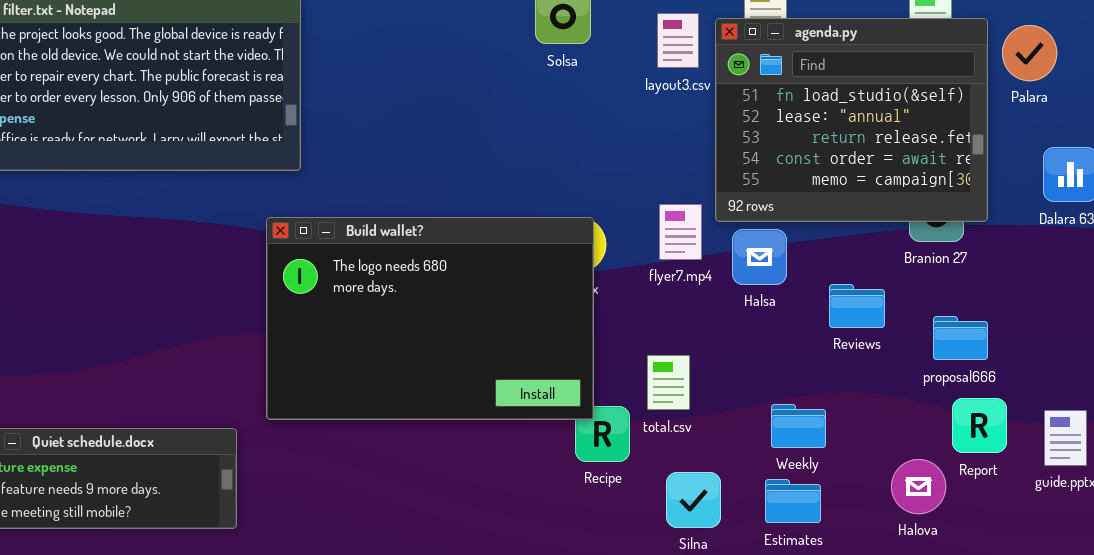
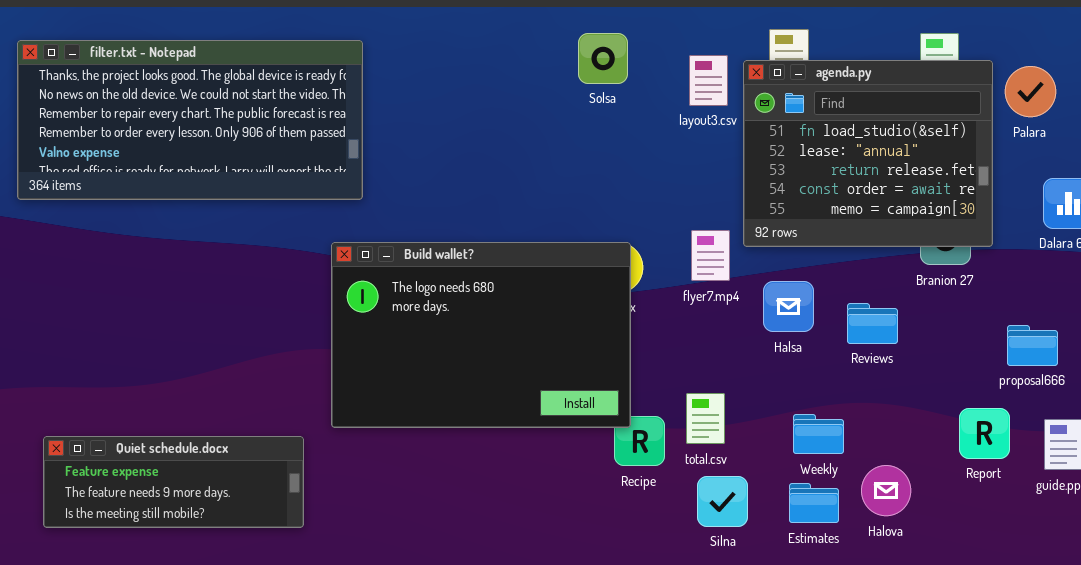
Halsa: [732,229,787,285] -> [763,281,814,332], moved
proposal666: [933,316,988,360] -> [1007,325,1058,366], moved
total.csv: [647,355,690,410] -> [686,393,725,444], moved
Halova: [891,459,946,514] -> [861,465,911,516], moved

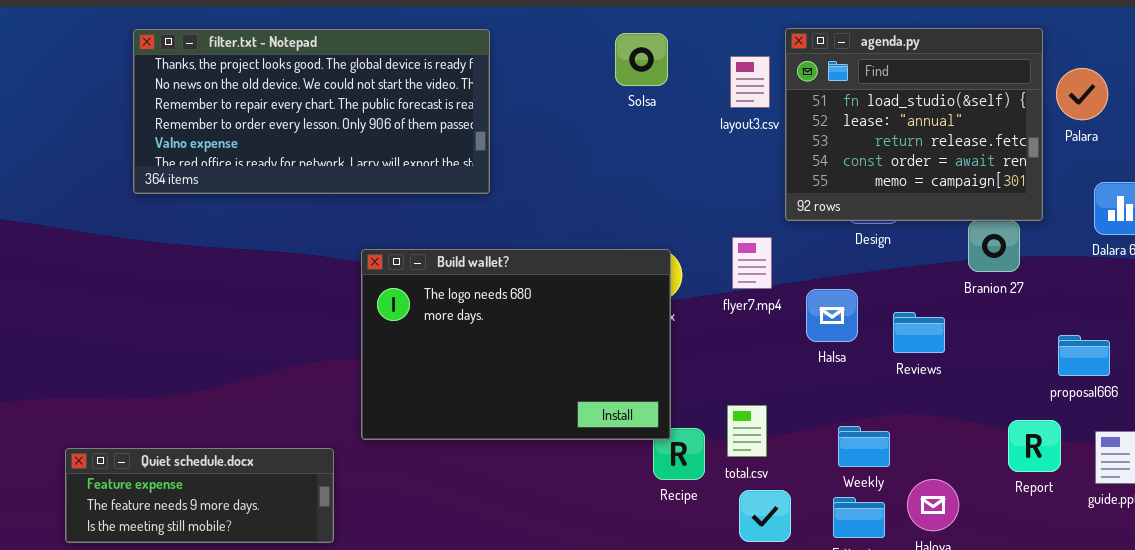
filter.txt - Notepad: [17,40,363,200] -> [133,29,490,194], moved
agenda.py: [743,60,993,247] -> [785,28,1043,221], moved

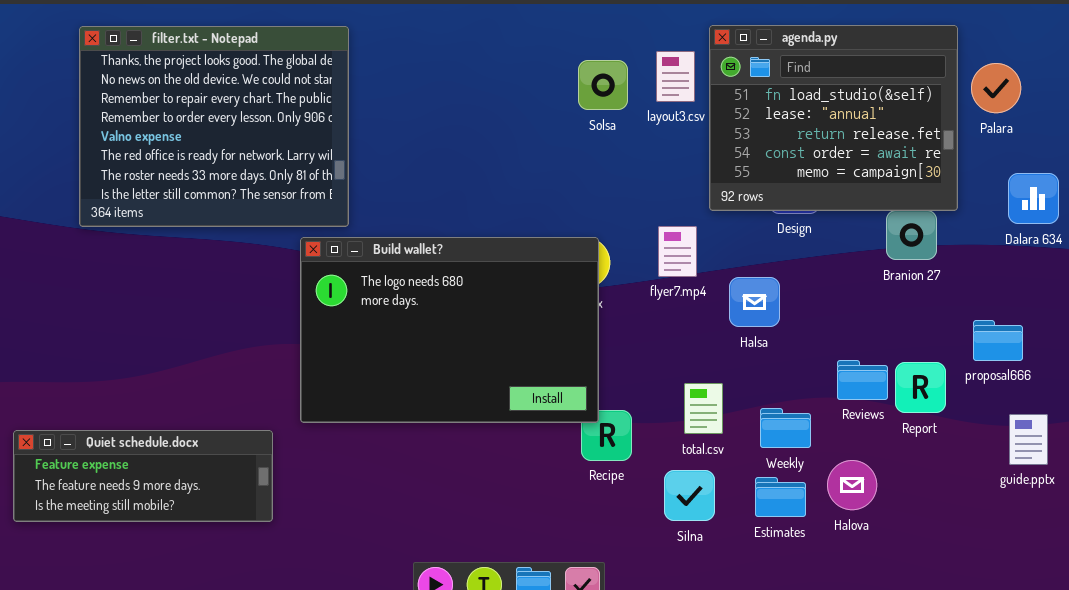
filter.txt - Notepad: [133,29,490,194] -> [79,26,349,227], resized
Solsa: [615,33,668,86] -> [578,60,628,110], moved
Reviews: [893,312,945,353] -> [837,360,888,400], moved
total.csv: [727,405,767,457] -> [684,383,723,434], moved
Report: [1008,420,1061,472] -> [895,362,946,413], moved

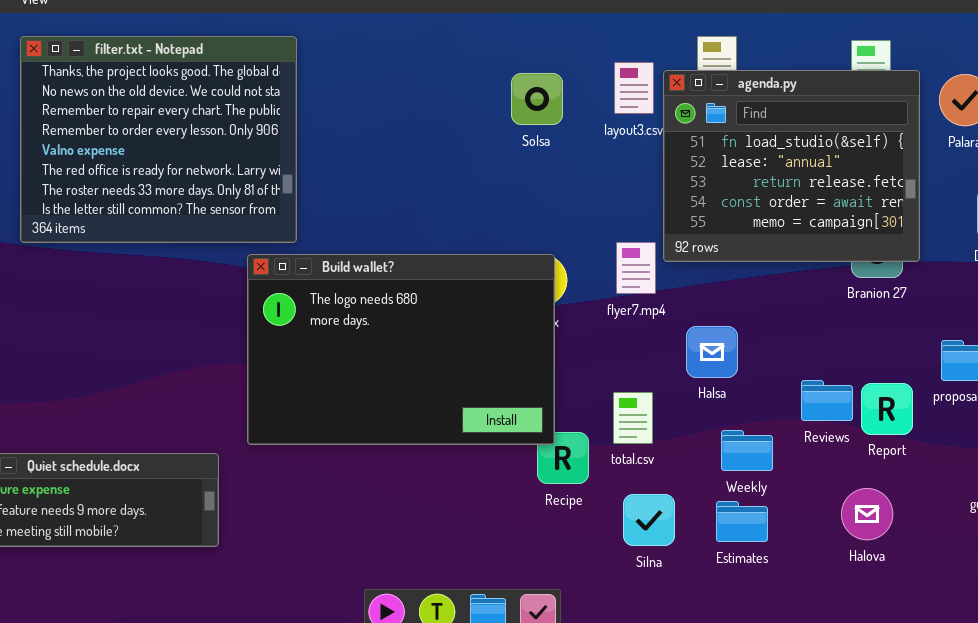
agenda.py: [709,25,958,211] -> [663,70,920,262], moved
Solsa: [578,60,628,110] -> [511,73,563,125], moved
Halsa: [729,277,780,327] -> [686,326,738,378], moved
total.csv: [684,383,723,434] -> [613,392,653,444], moved
Halova: [827,460,877,510] -> [841,488,893,540], moved

